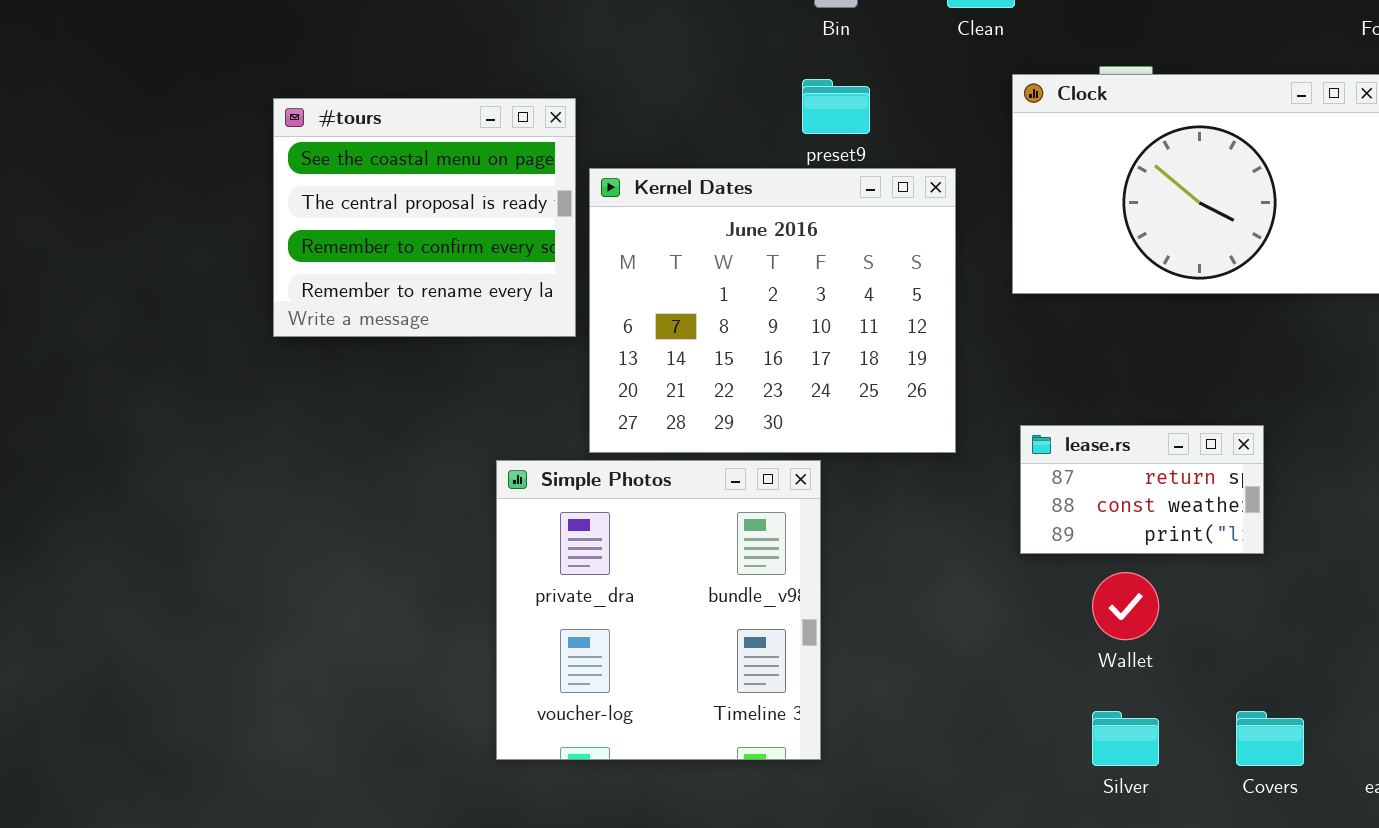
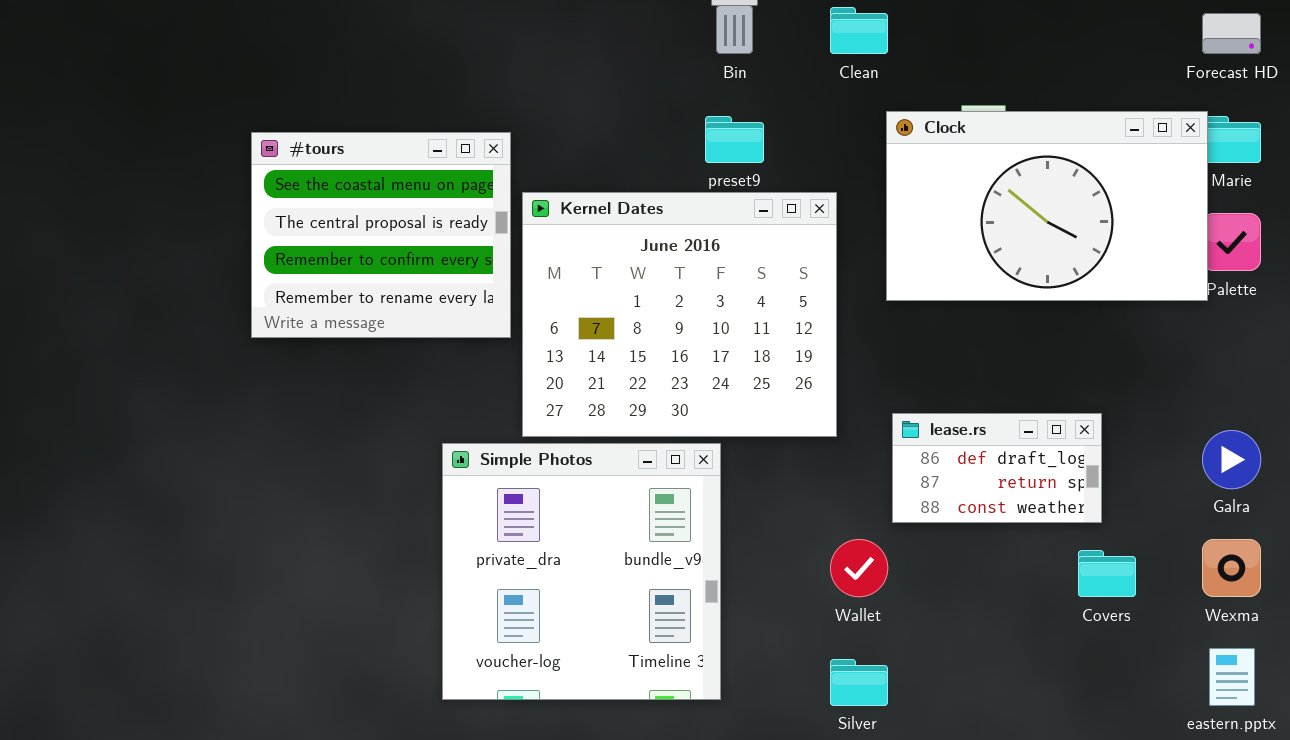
lease.rs: [1020,425,1264,554] -> [892,413,1102,523], scrolled up 1 row
Wallet: [1092,572,1159,640] -> [830,539,888,597], moved
Silver: [1092,711,1159,766] -> [830,659,888,706], moved
Covers: [1236,711,1304,766] -> [1078,550,1136,597], moved

